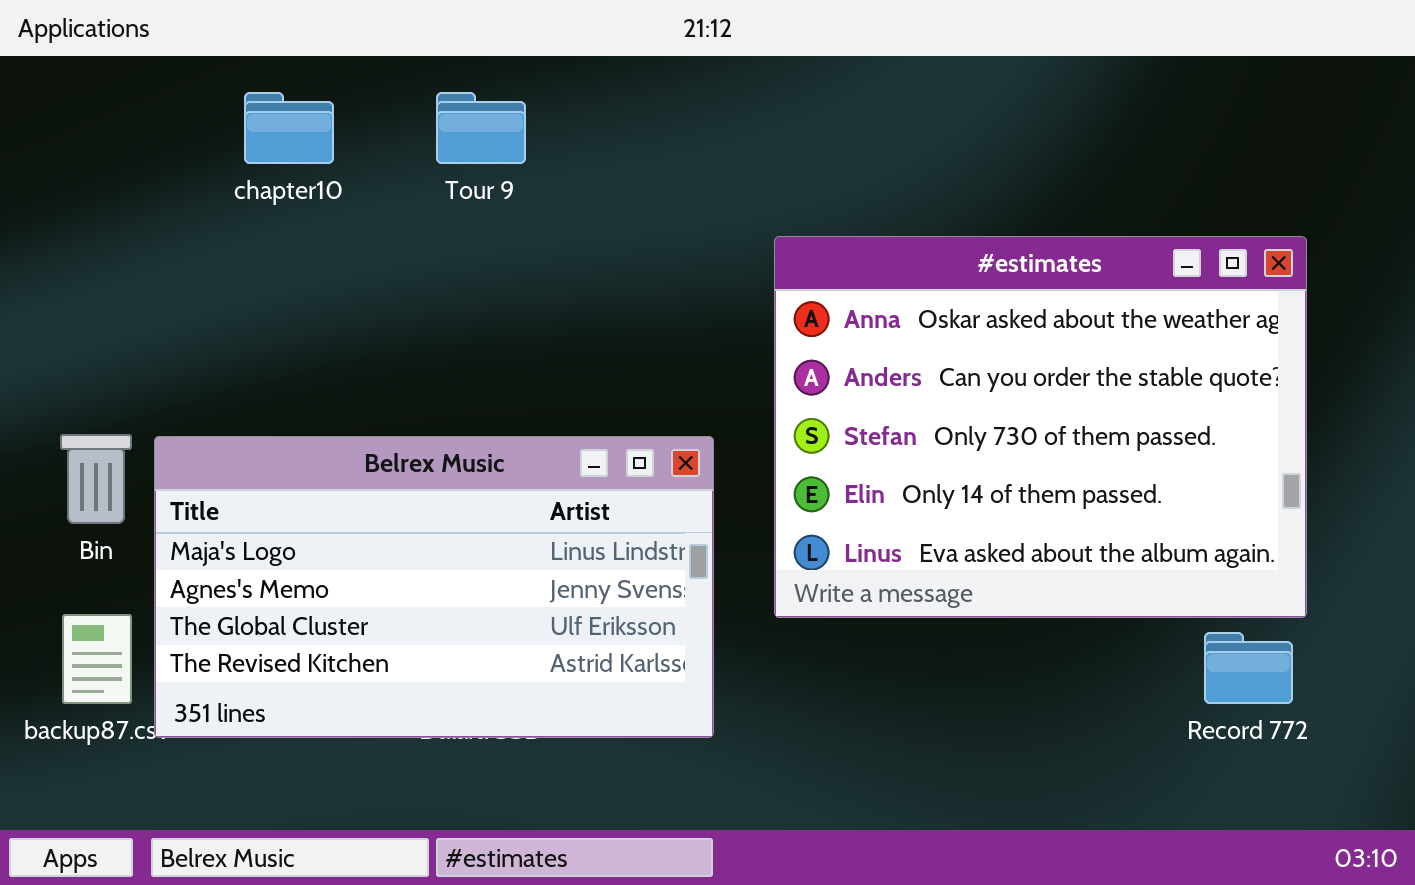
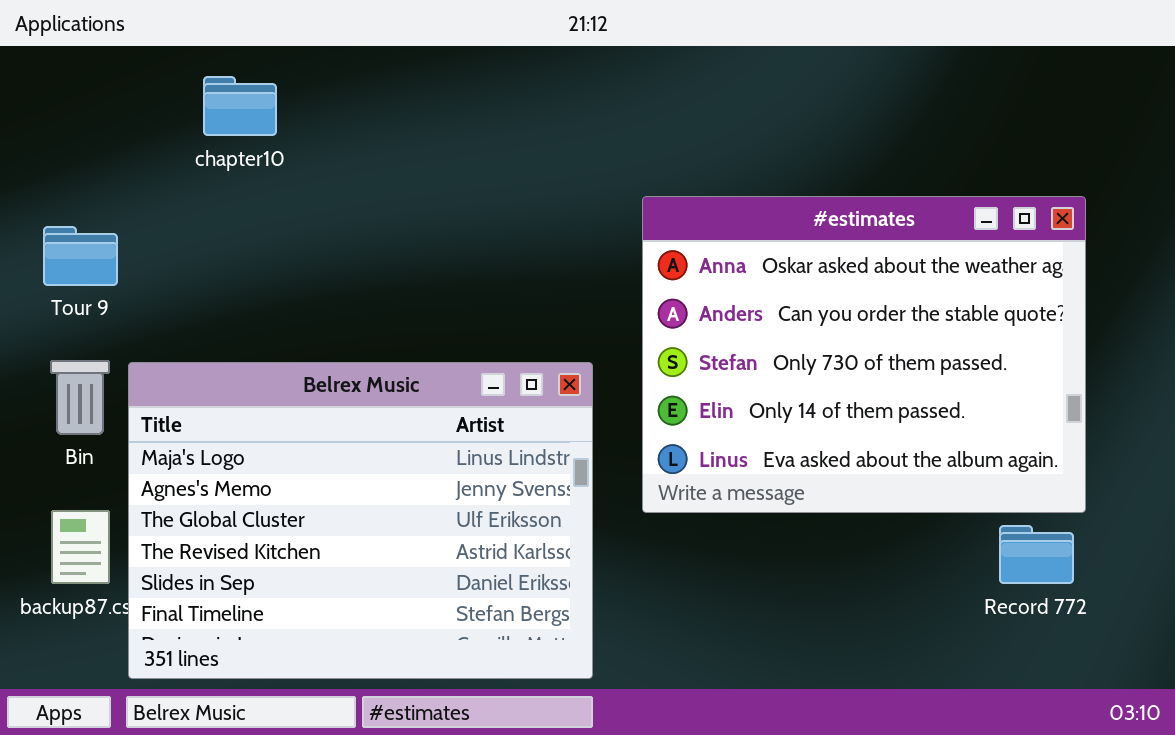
Tour 9: [436,92,526,164] -> [43,226,118,286], moved
Belrex Music: [154,436,714,738] -> [128,362,593,679], resized

